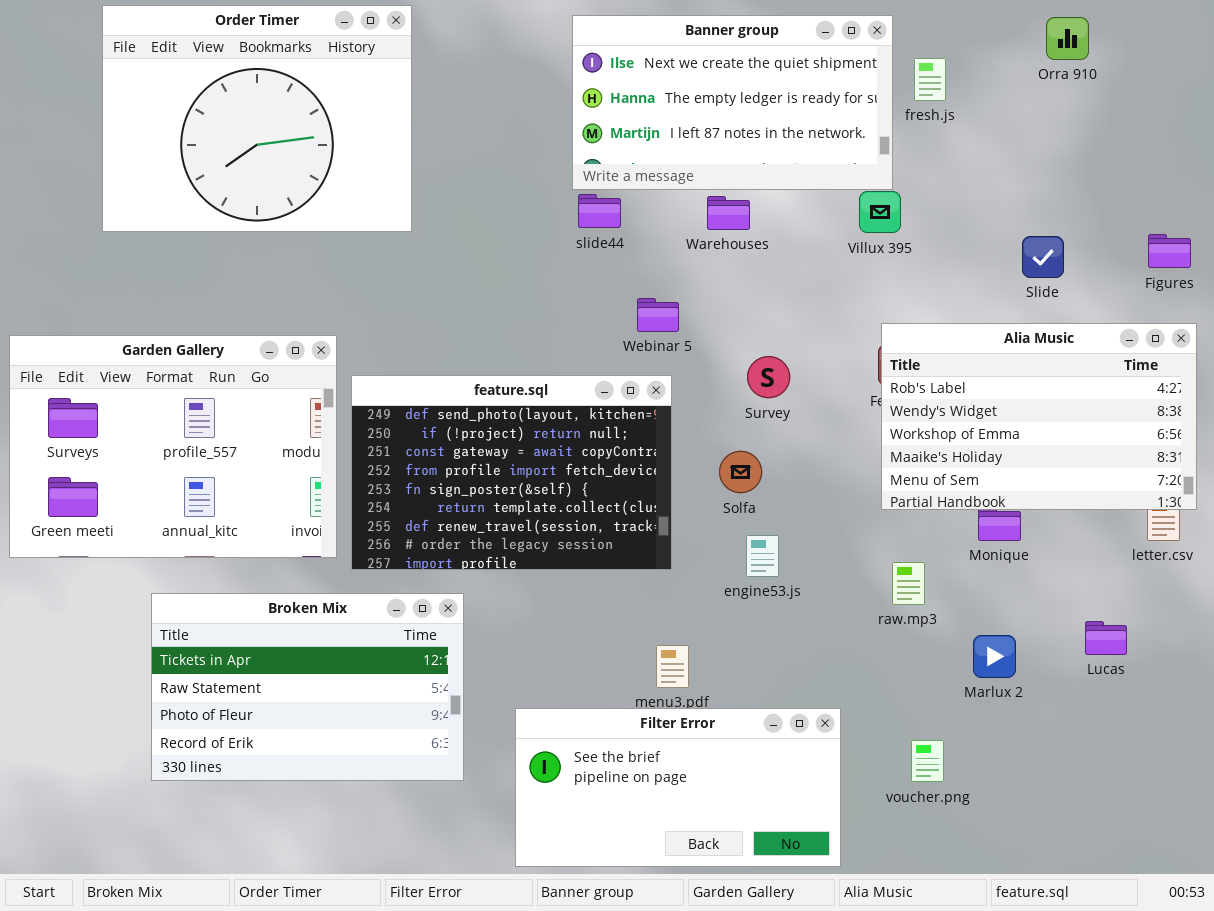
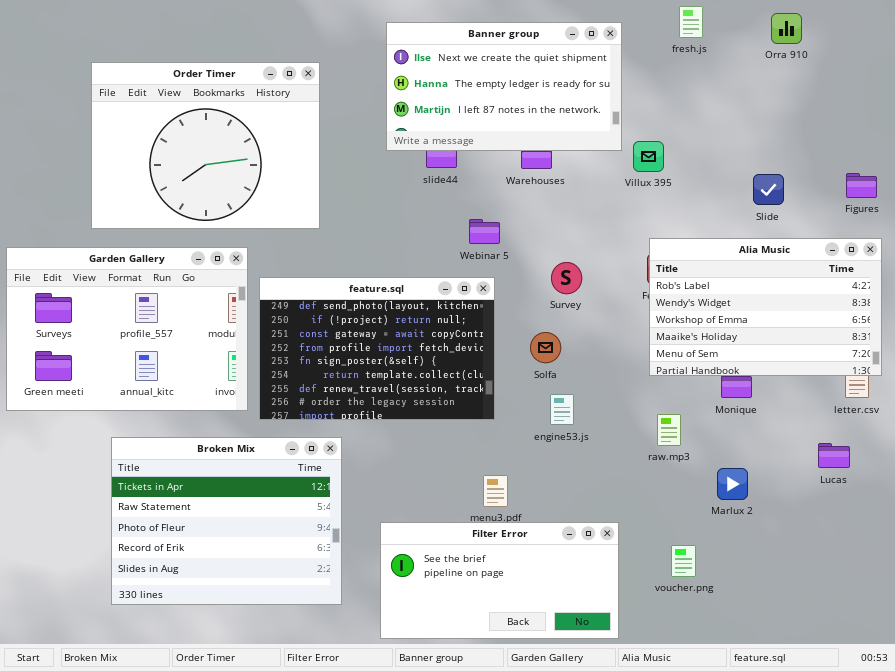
Order Timer: [102,5,412,232] -> [91,62,320,229], moved
Banner group: [572,15,893,190] -> [386,22,622,151], moved
fresh.js: [914,58,946,101] -> [679,6,703,38], moved
Broken Mix: [151,593,464,781] -> [111,437,342,605], resized
Lucas: [1085,621,1127,655] -> [818,443,850,468], moved

